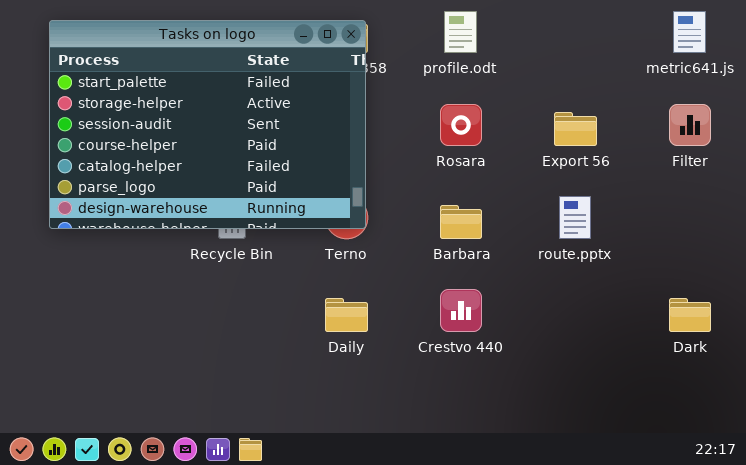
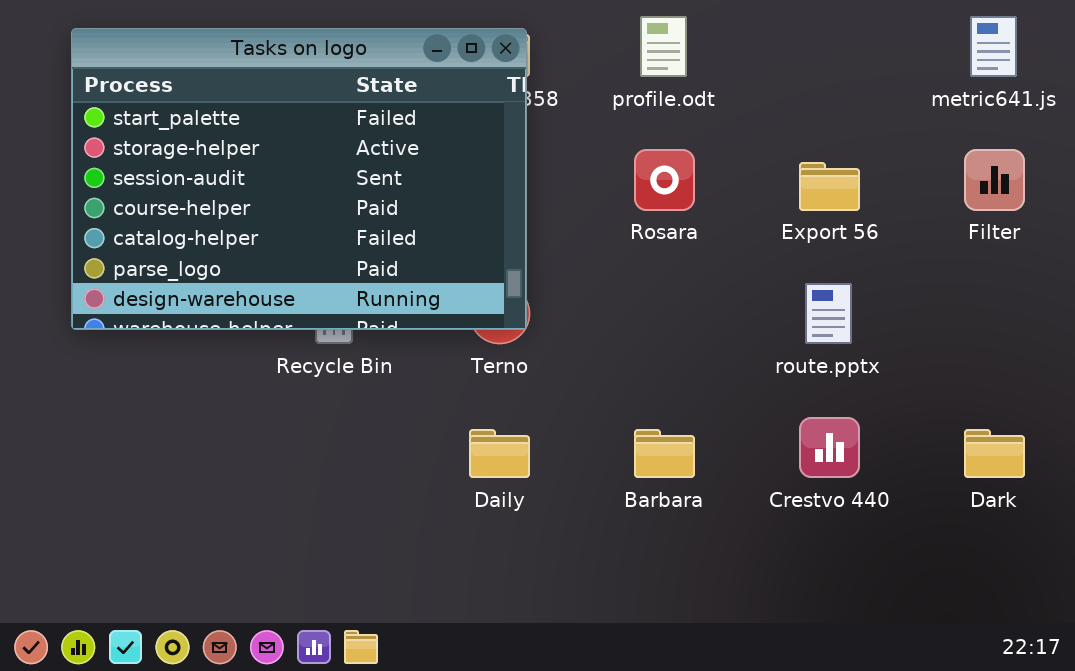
Barbara: [440,205,482,239] -> [634,429,695,478], moved
Crestvo 440: [440,289,482,332] -> [799,417,860,478], moved

